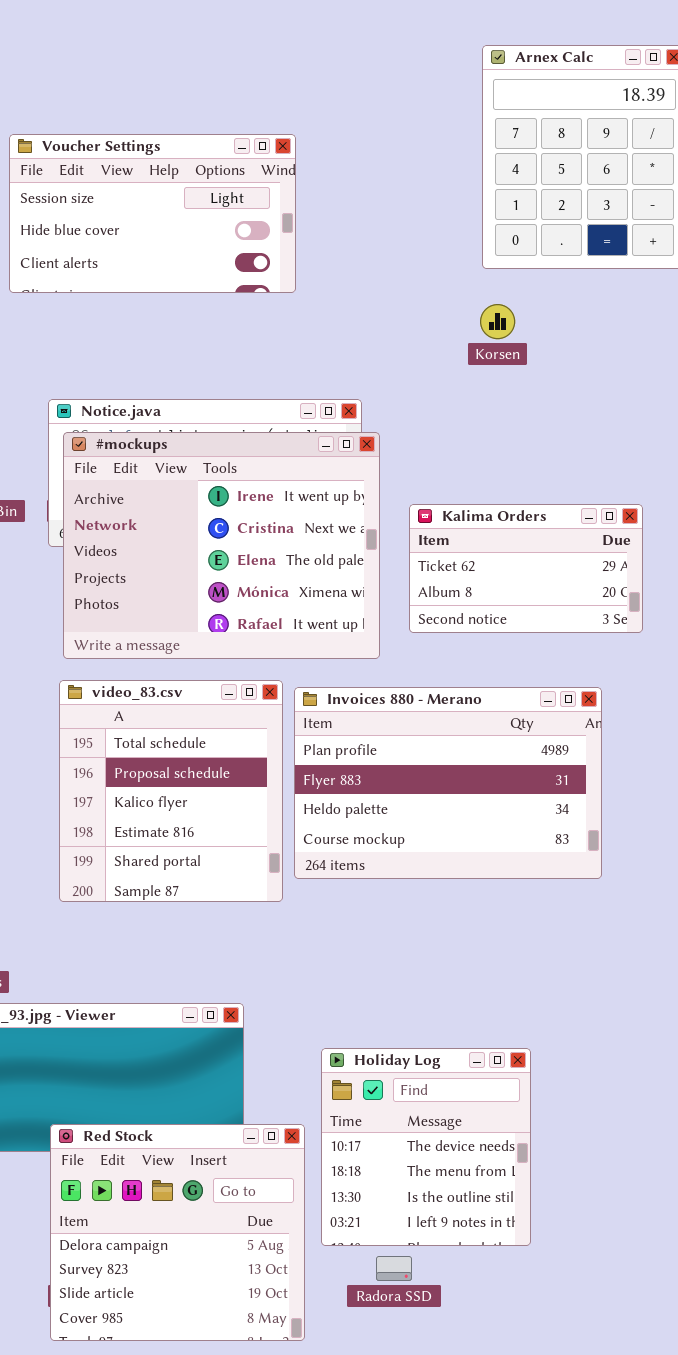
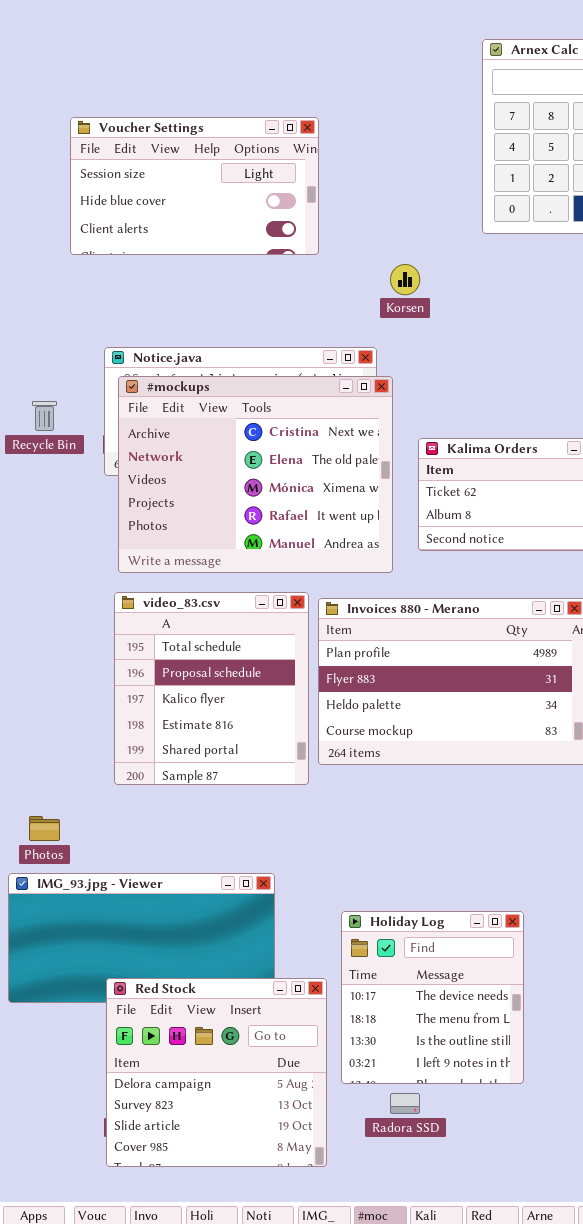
Korsen: [480,304,515,339] -> [390,264,420,295], moved
#mockups: [63,432,380,659] -> [118,376,393,573], scrolled down 1 row

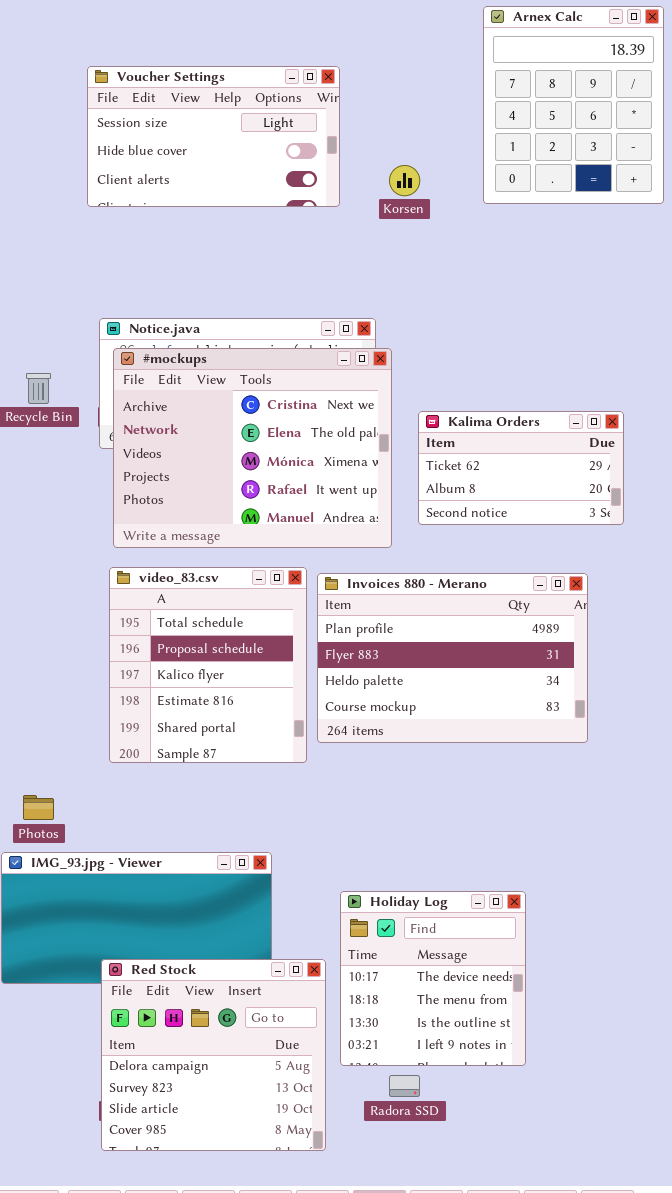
Voucher Settings: [70,117,319,255] -> [87,66,340,207], moved
Korsen: [390,264,420,295] -> [389,165,420,196], moved

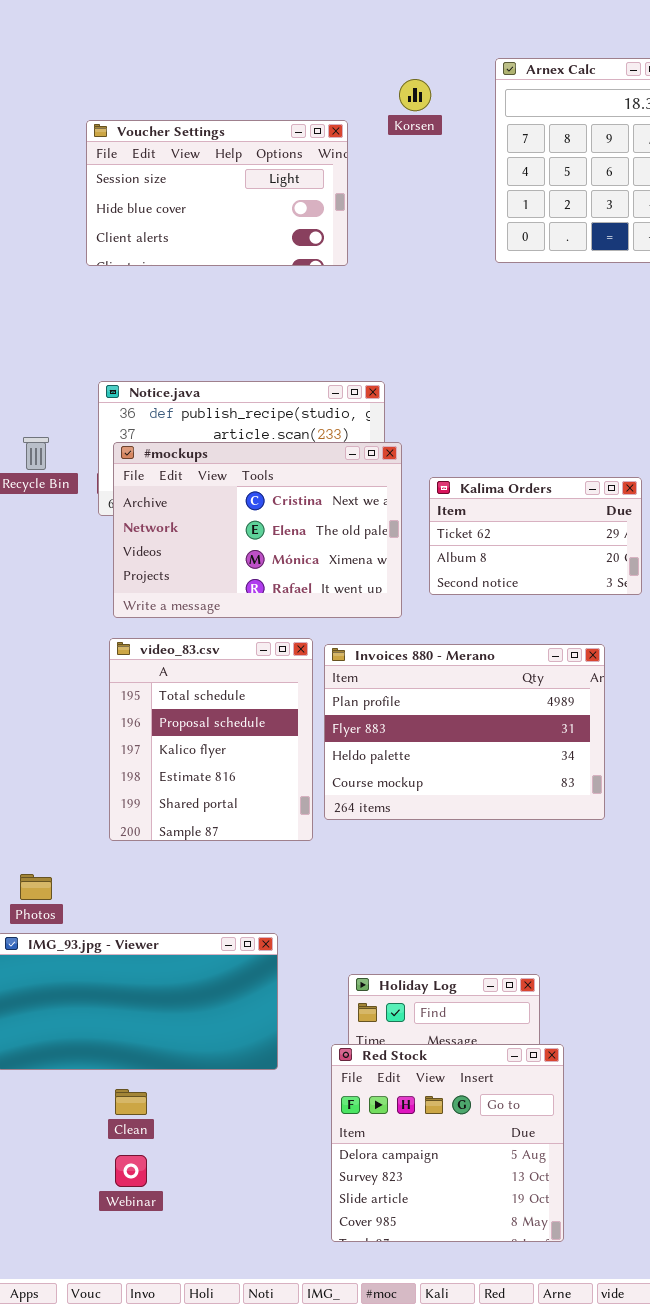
Korsen: [389,165,420,196] -> [399,79,431,111], moved
#mockups: [113,348,392,548] -> [113,442,402,618], resized
Red Stock: [101,959,326,1151] -> [331,1044,564,1242], moved

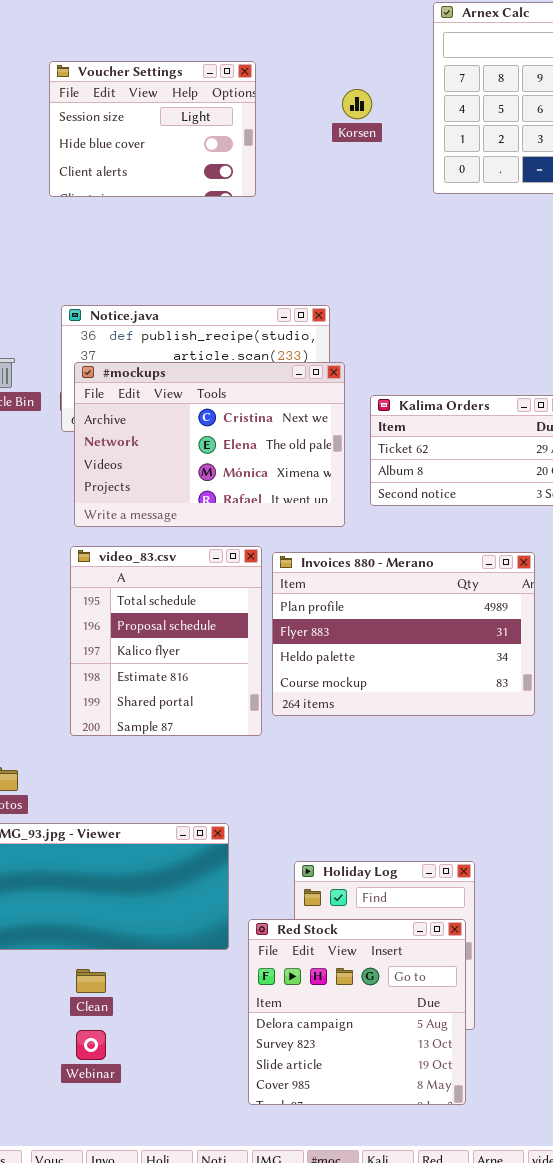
Korsen: [399,79,431,111] -> [342,89,372,119], moved
Voucher Settings: [86,120,348,266] -> [49,61,256,197], resized
Red Stock: [331,1044,564,1242] -> [248,919,466,1105], moved

